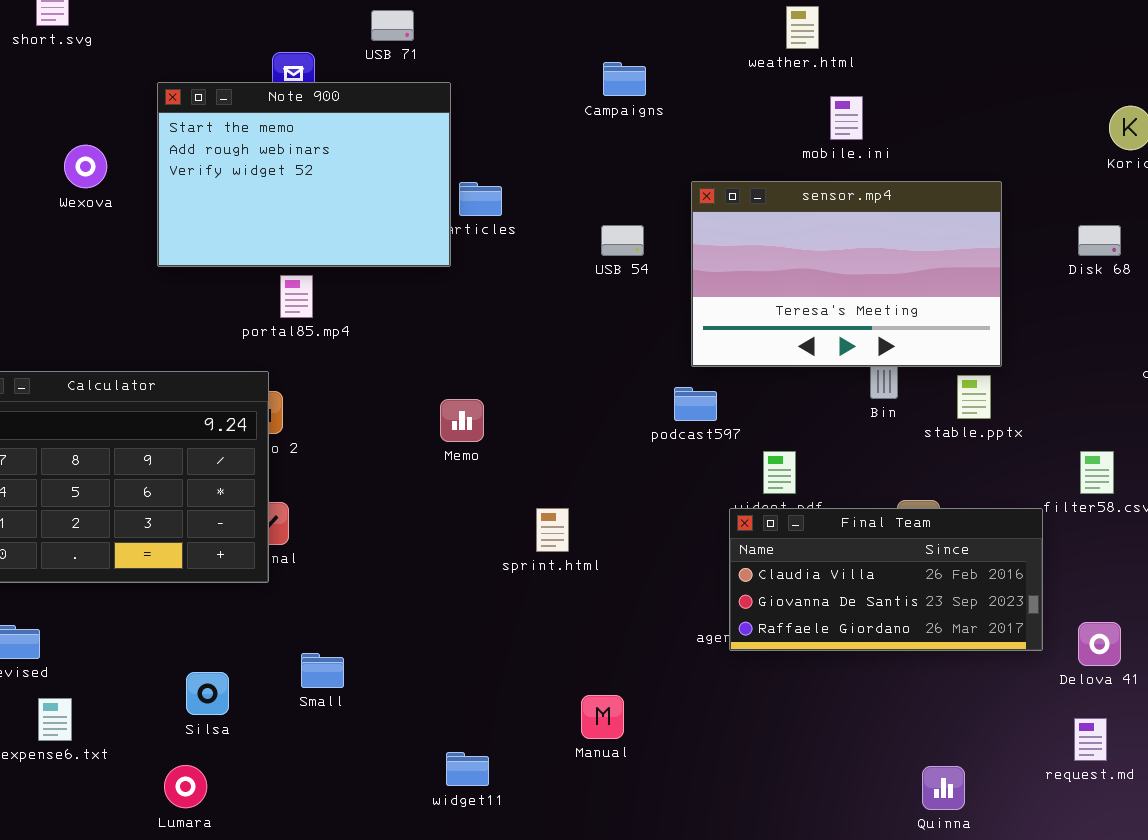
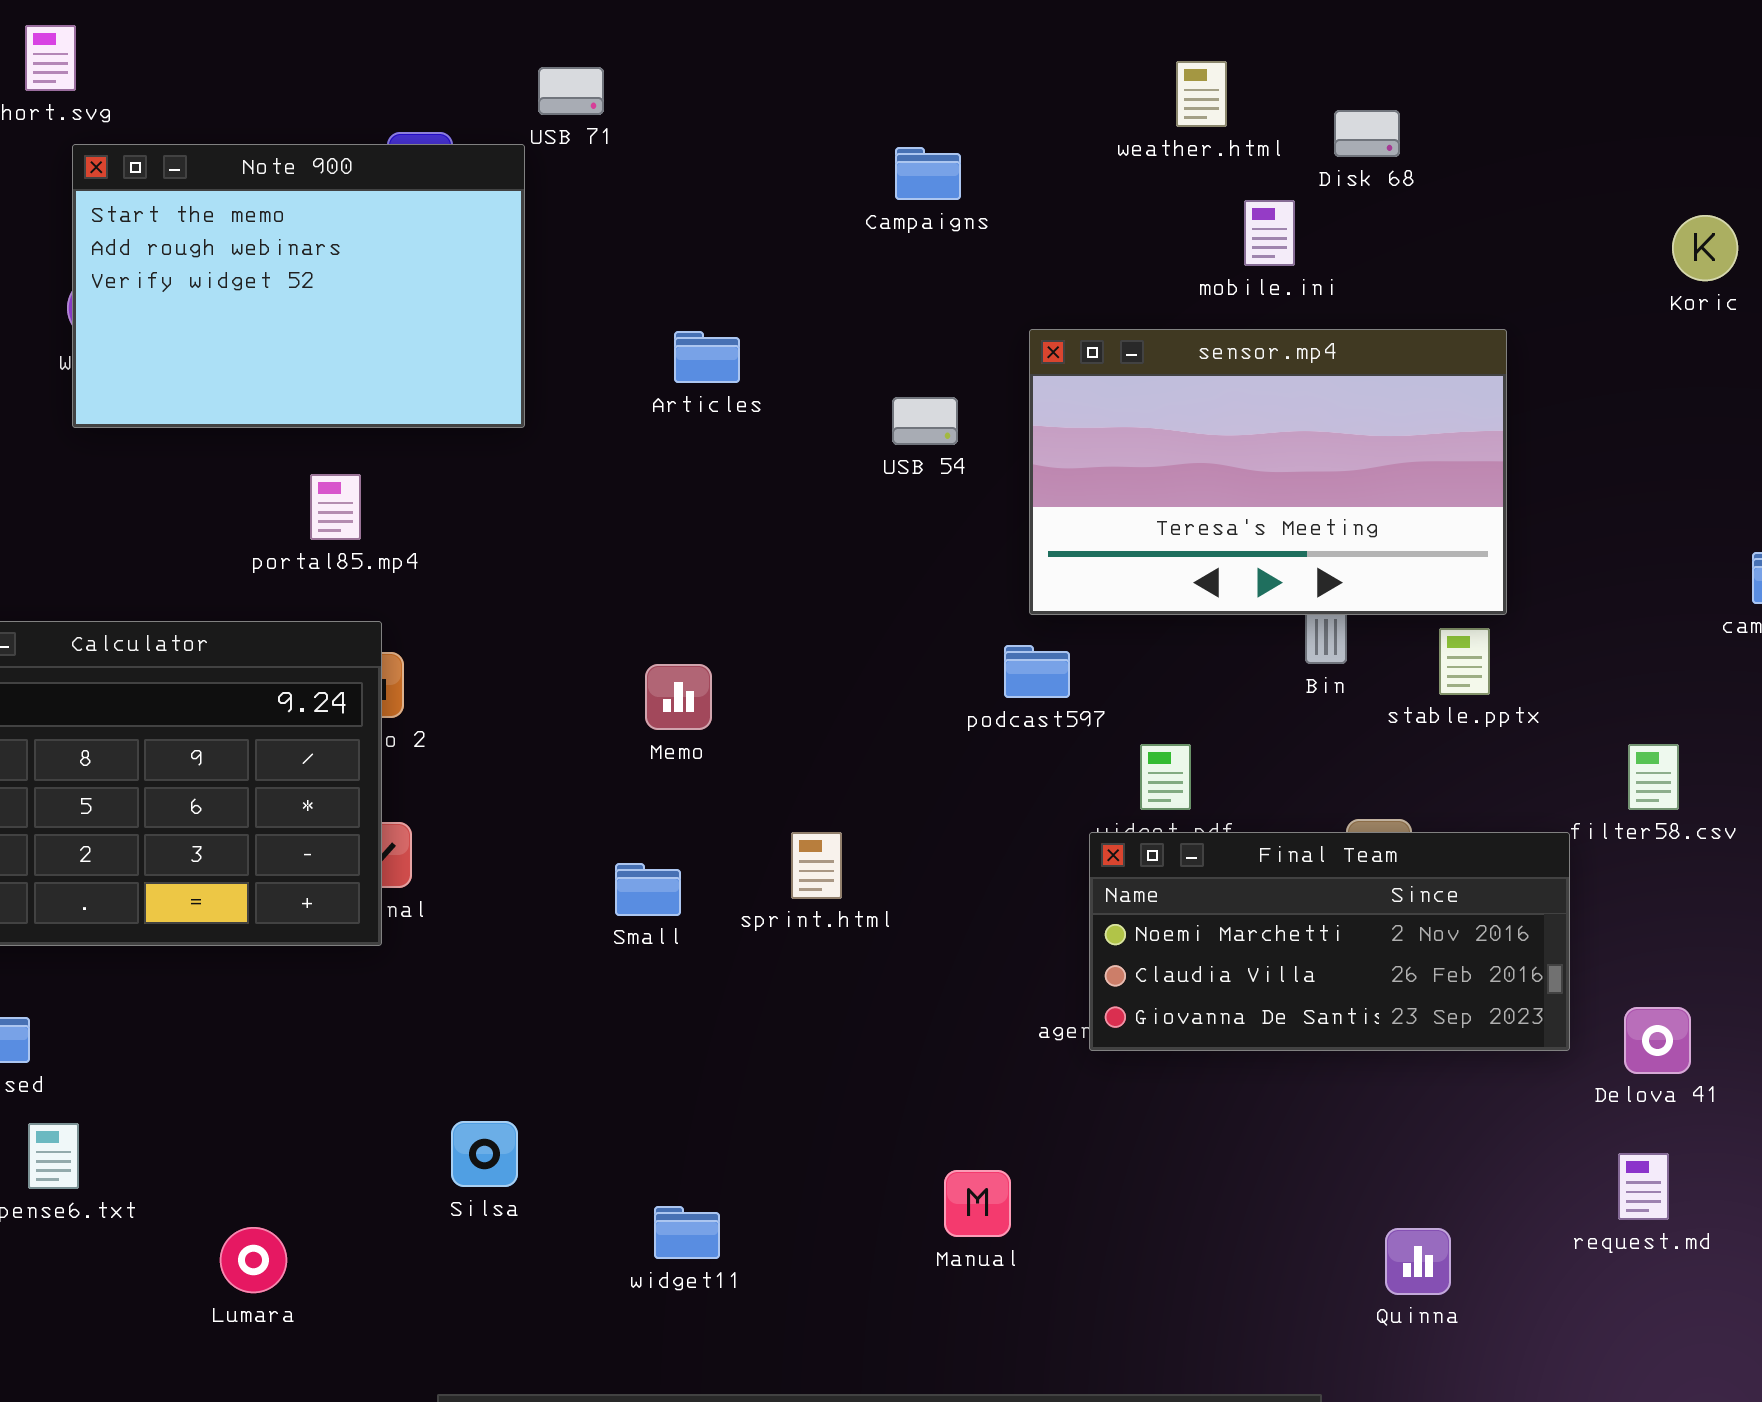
Note 900: [157,82,451,267] -> [72,144,525,428], moved
Disk 68: [1078,225,1121,256] -> [1334,110,1400,157], moved
portal85.mp4: [280,275,313,318] -> [310,474,361,540], moved
Final Team: [729,508,1043,651] -> [1089,832,1570,1051], scrolled up 1 row
Small: [301,653,344,688] -> [615,863,681,916], moved
Silsa: [186,672,229,715] -> [451,1121,518,1187], moved
Manual: [581,695,624,739] -> [944,1170,1011,1237], moved

